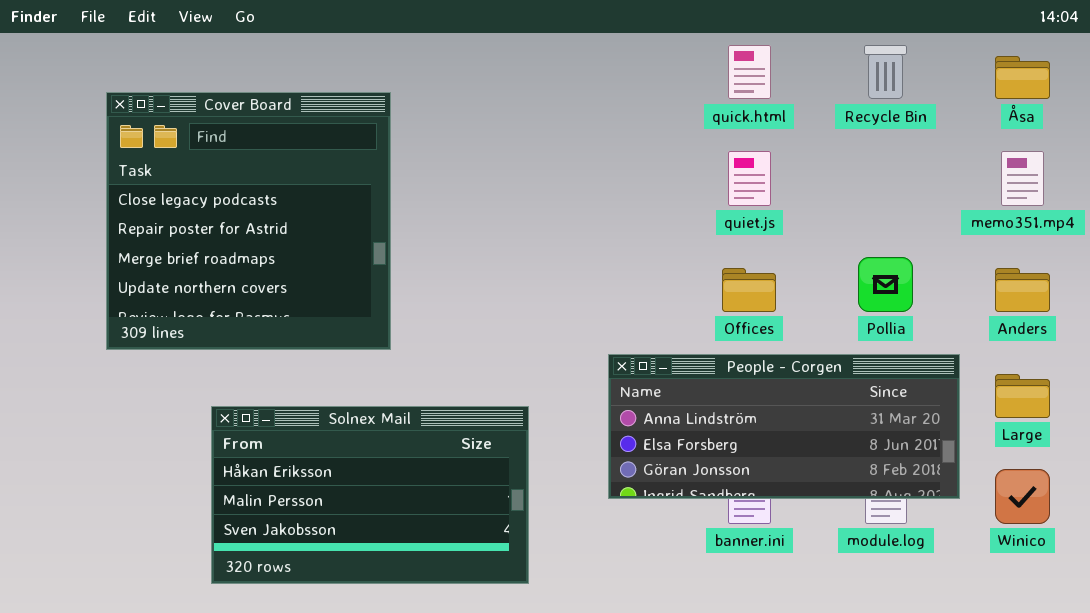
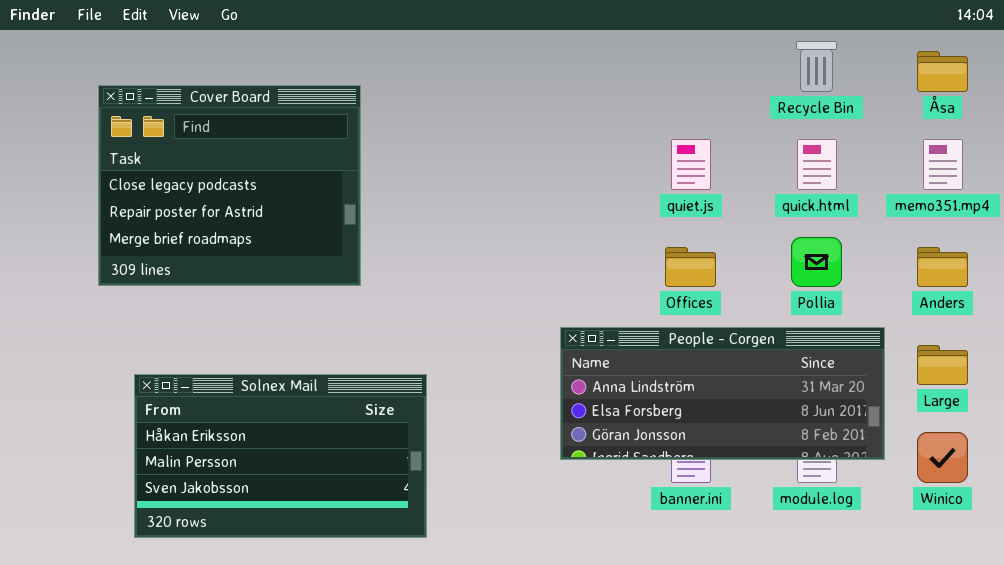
quick.html: [728,45,771,99] -> [797,139,837,190], moved
Cover Board: [106,92,391,350] -> [98,85,361,286], resized
Solnex Mail: [211,406,529,584] -> [134,374,427,538], moved

